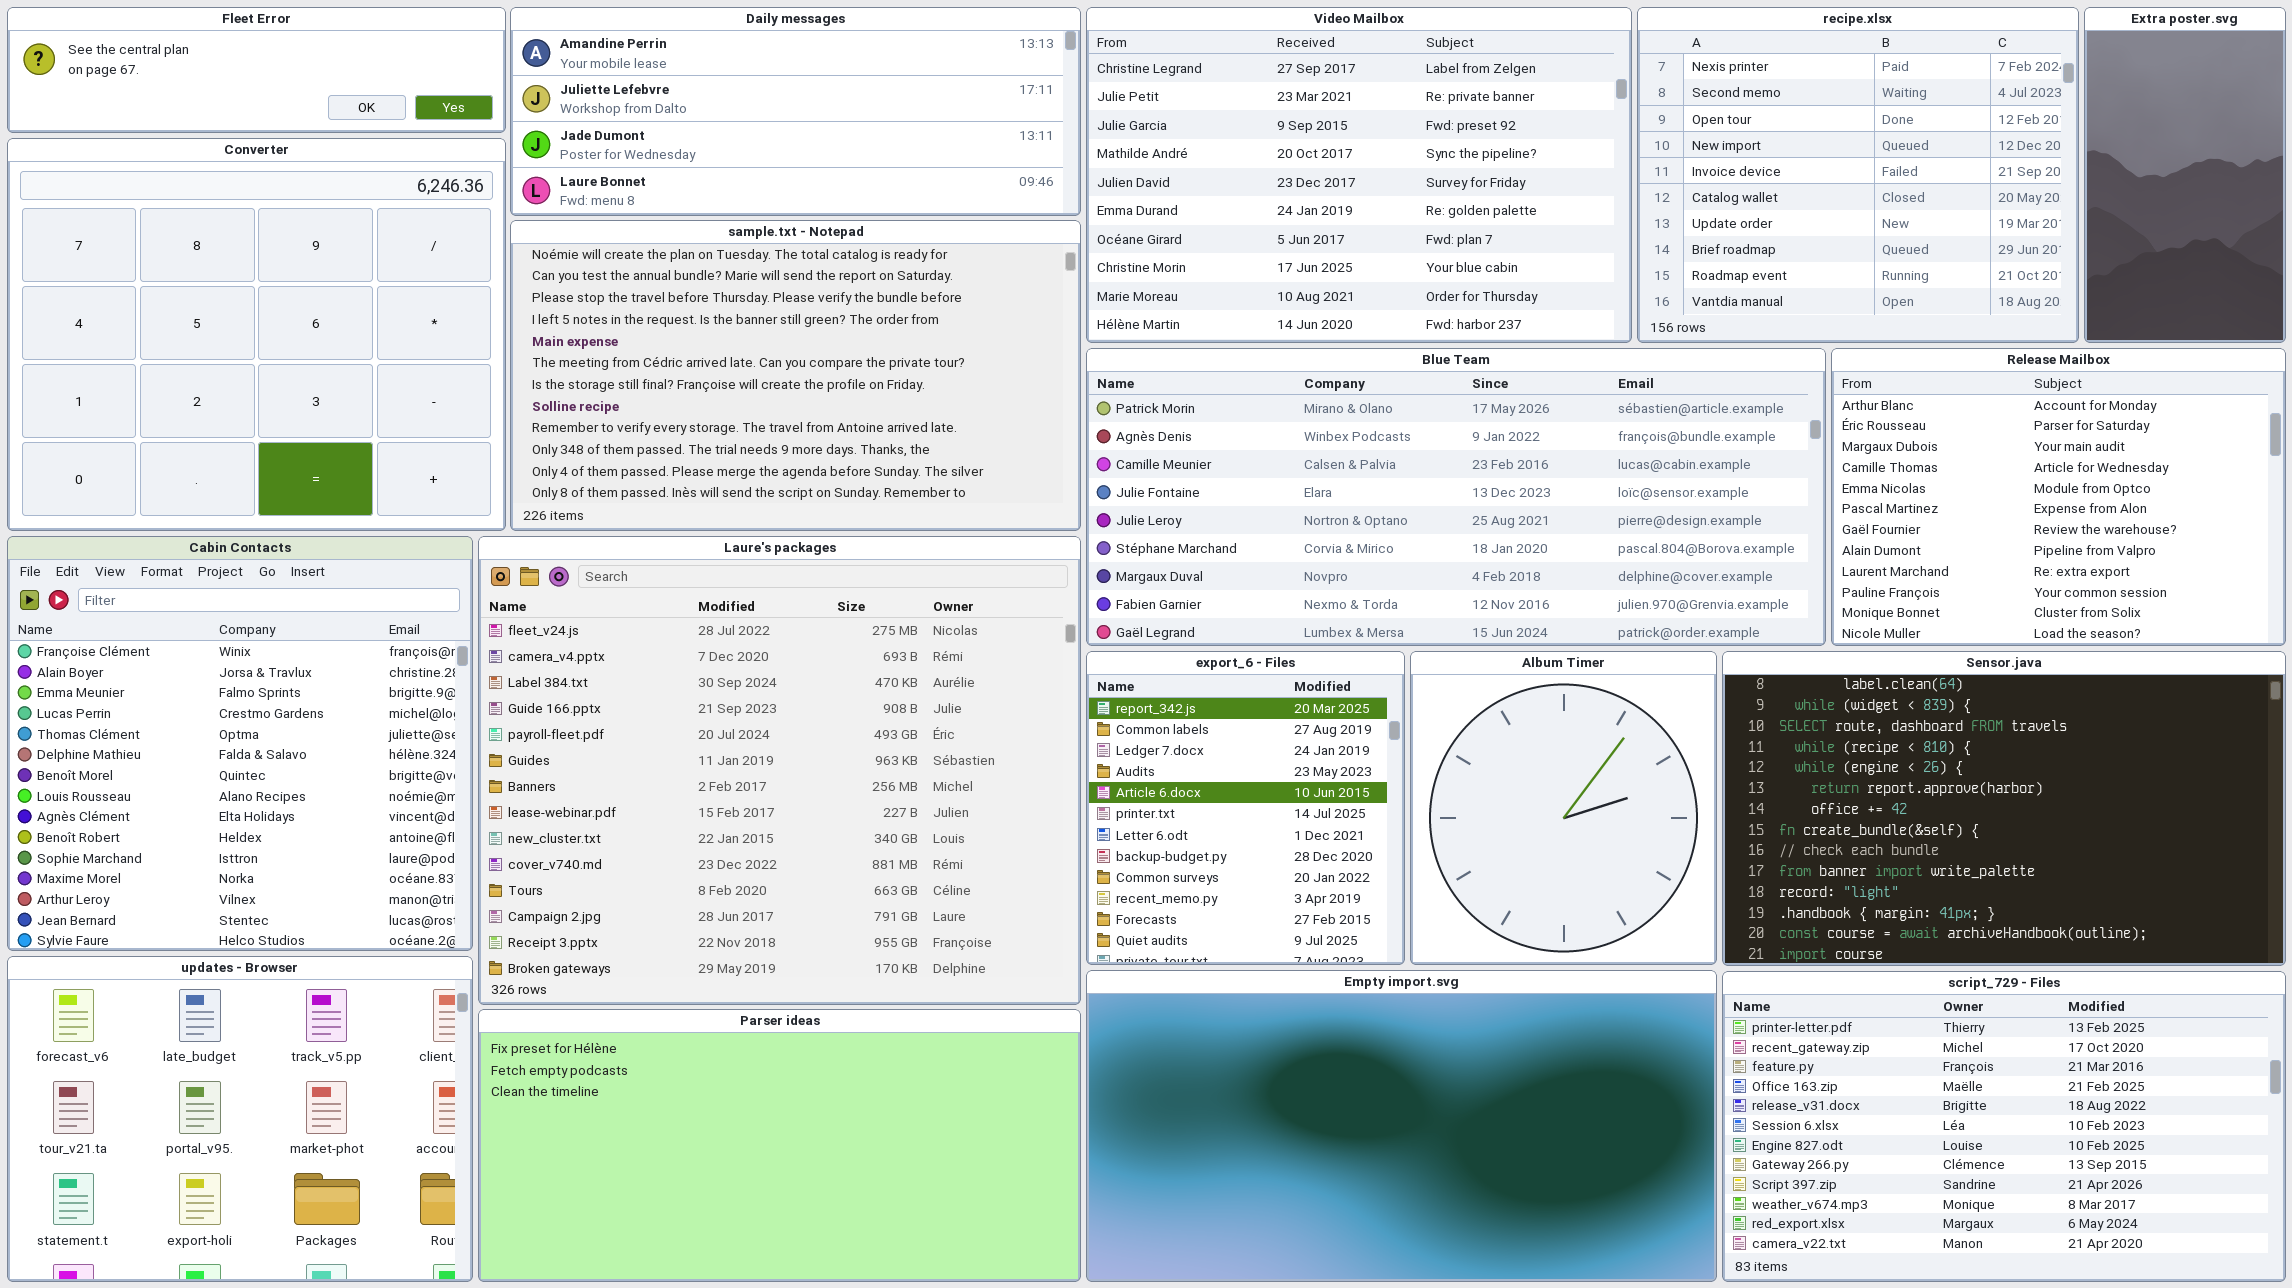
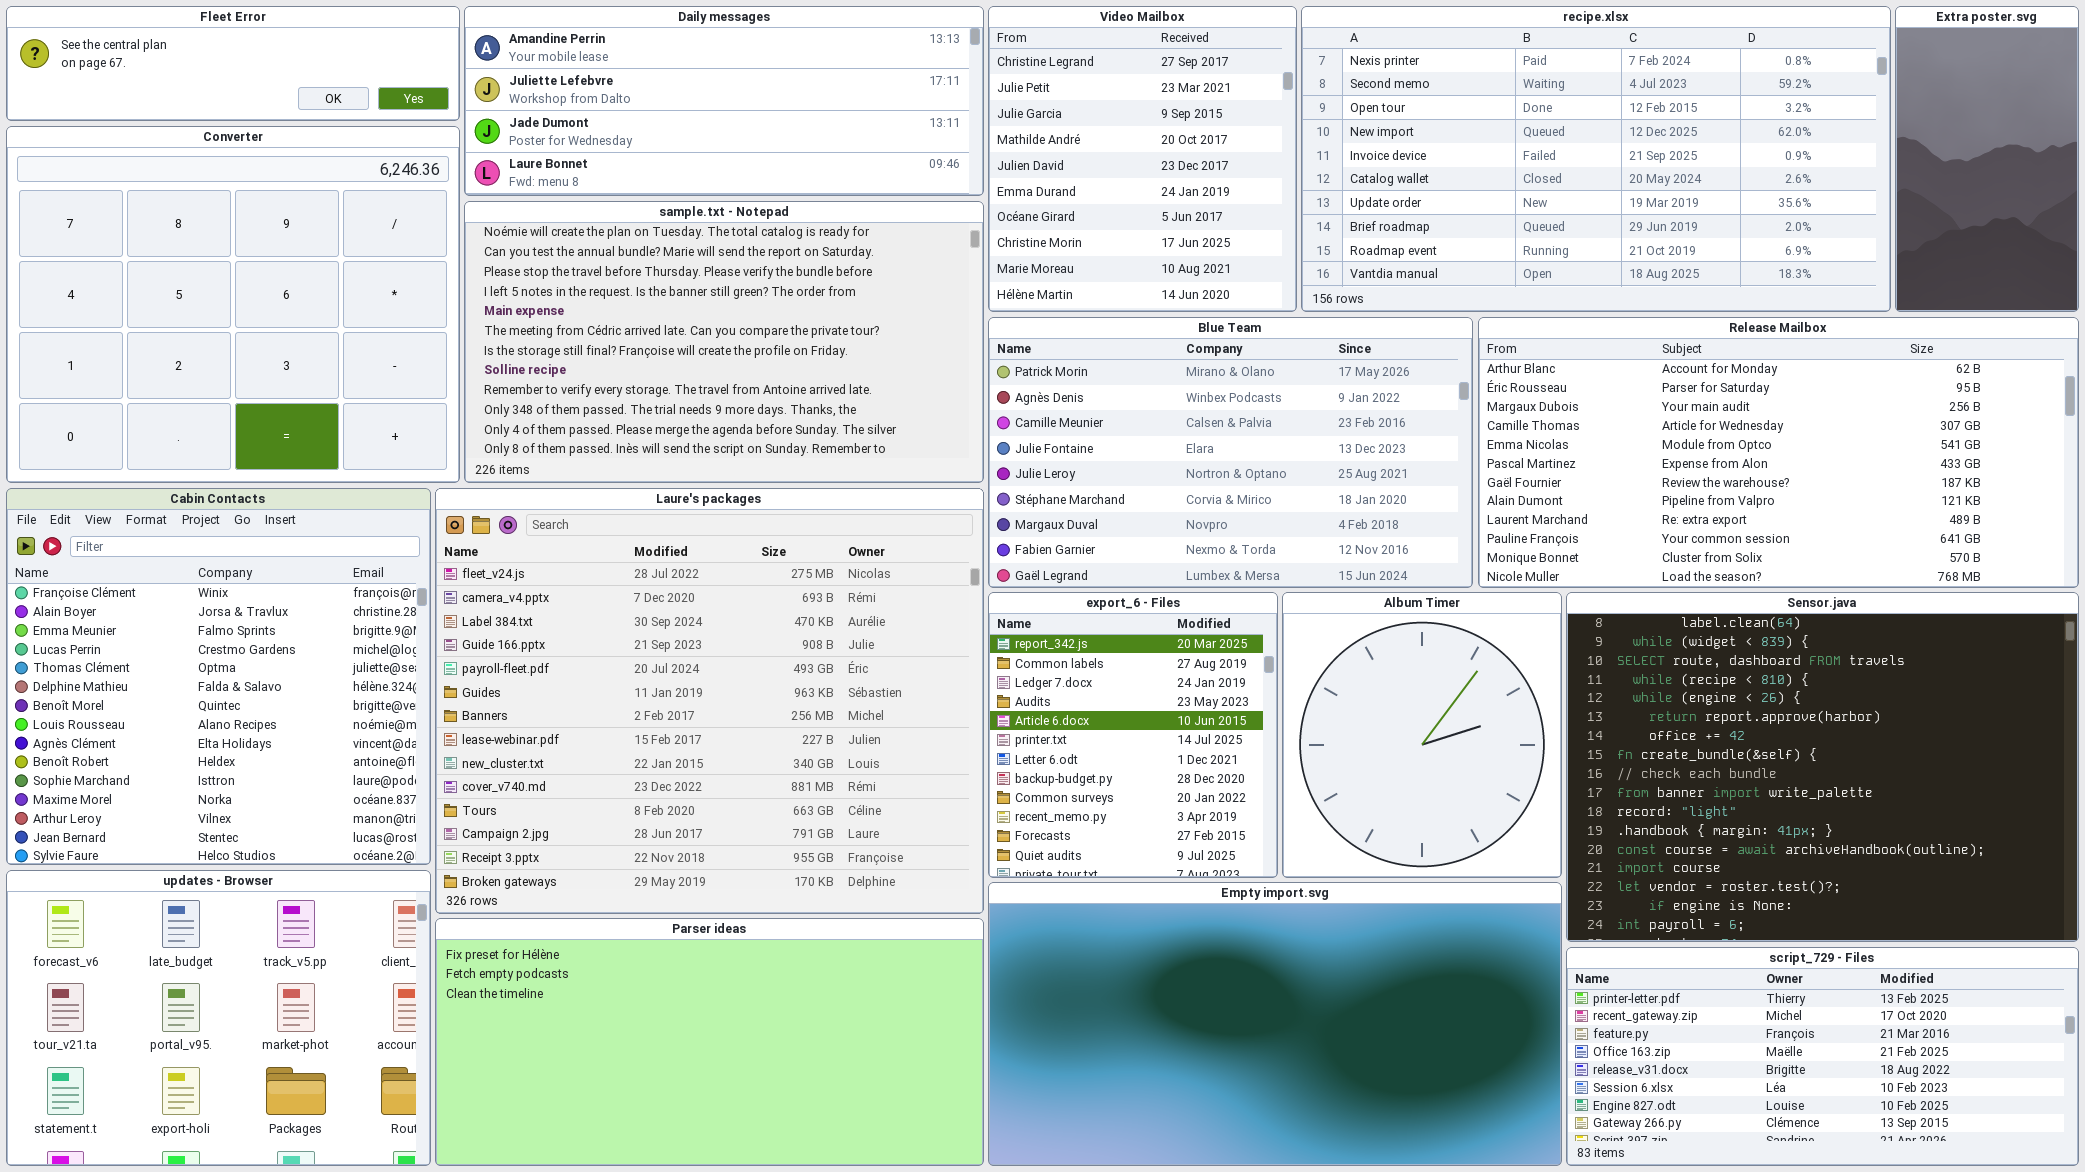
Video Mailbox: [1086,7,1632,343] -> [988,6,1297,312], resized
recipe.xlsx: [1637,7,2079,343] -> [1301,6,1891,312], resized
Blue Team: [1086,348,1826,646] -> [988,317,1473,588], resized
Release Mailbox: [1831,348,2286,646] -> [1478,317,2079,588], resized
Sensor.java: [1722,651,2286,966] -> [1566,592,2079,942], resized
script_729 - Files: [1722,971,2286,1282] -> [1566,947,2079,1166], resized

